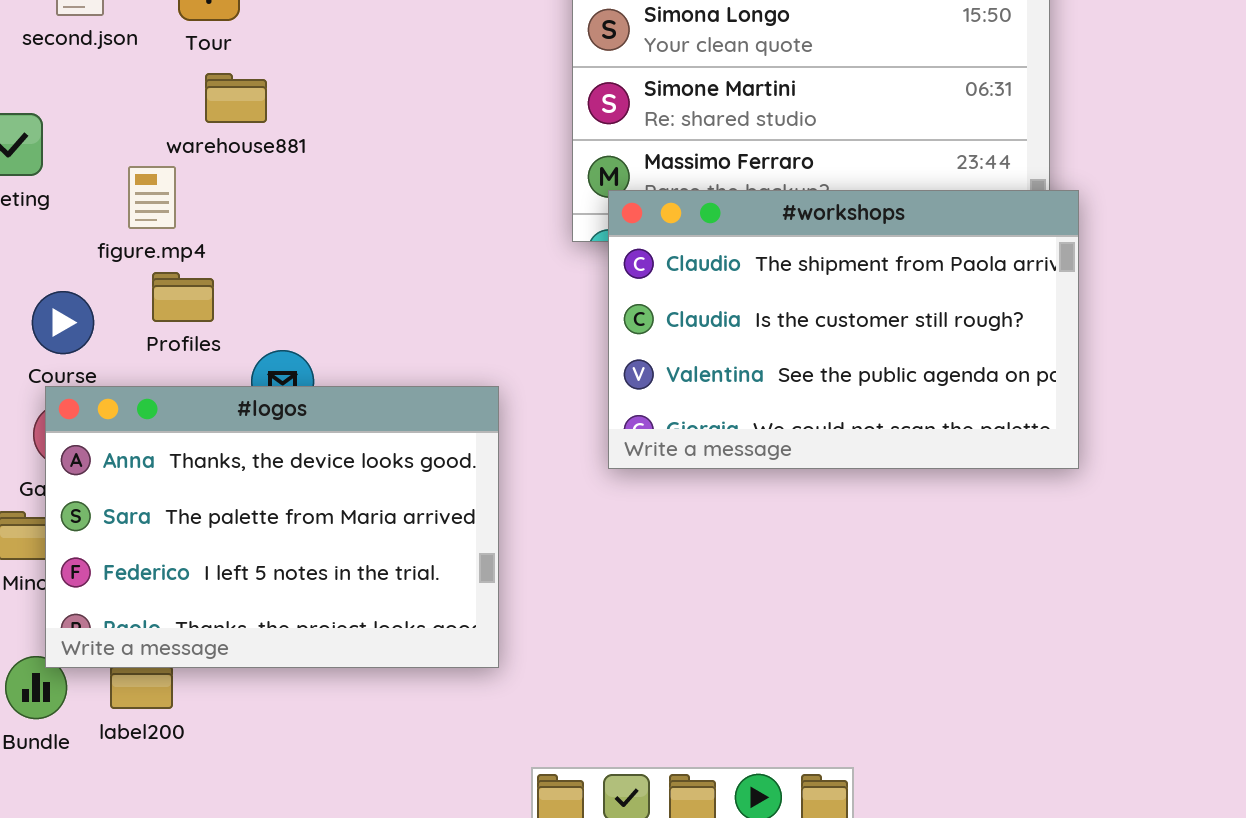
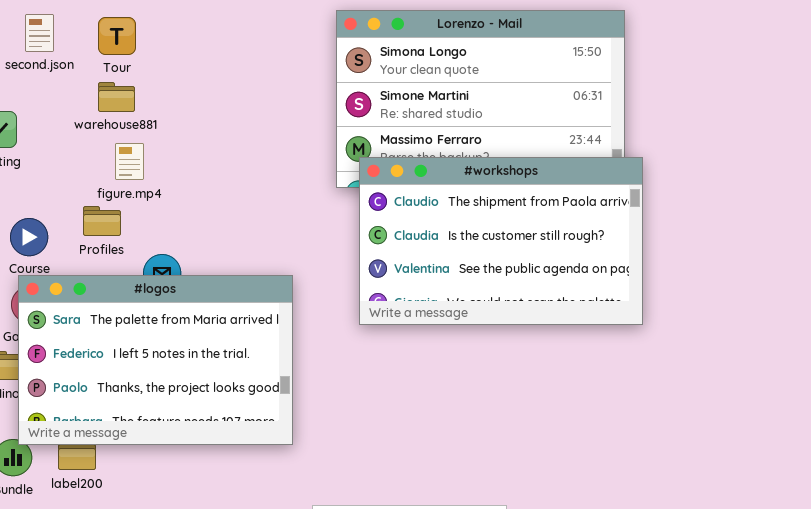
warehouse881: [205,73,267,123] -> [98,82,135,112], moved
figure.mp4: [128,166,176,229] -> [115,143,144,180], moved
#logos: [45,386,499,668] -> [18,275,293,445], scrolled down 1 row

